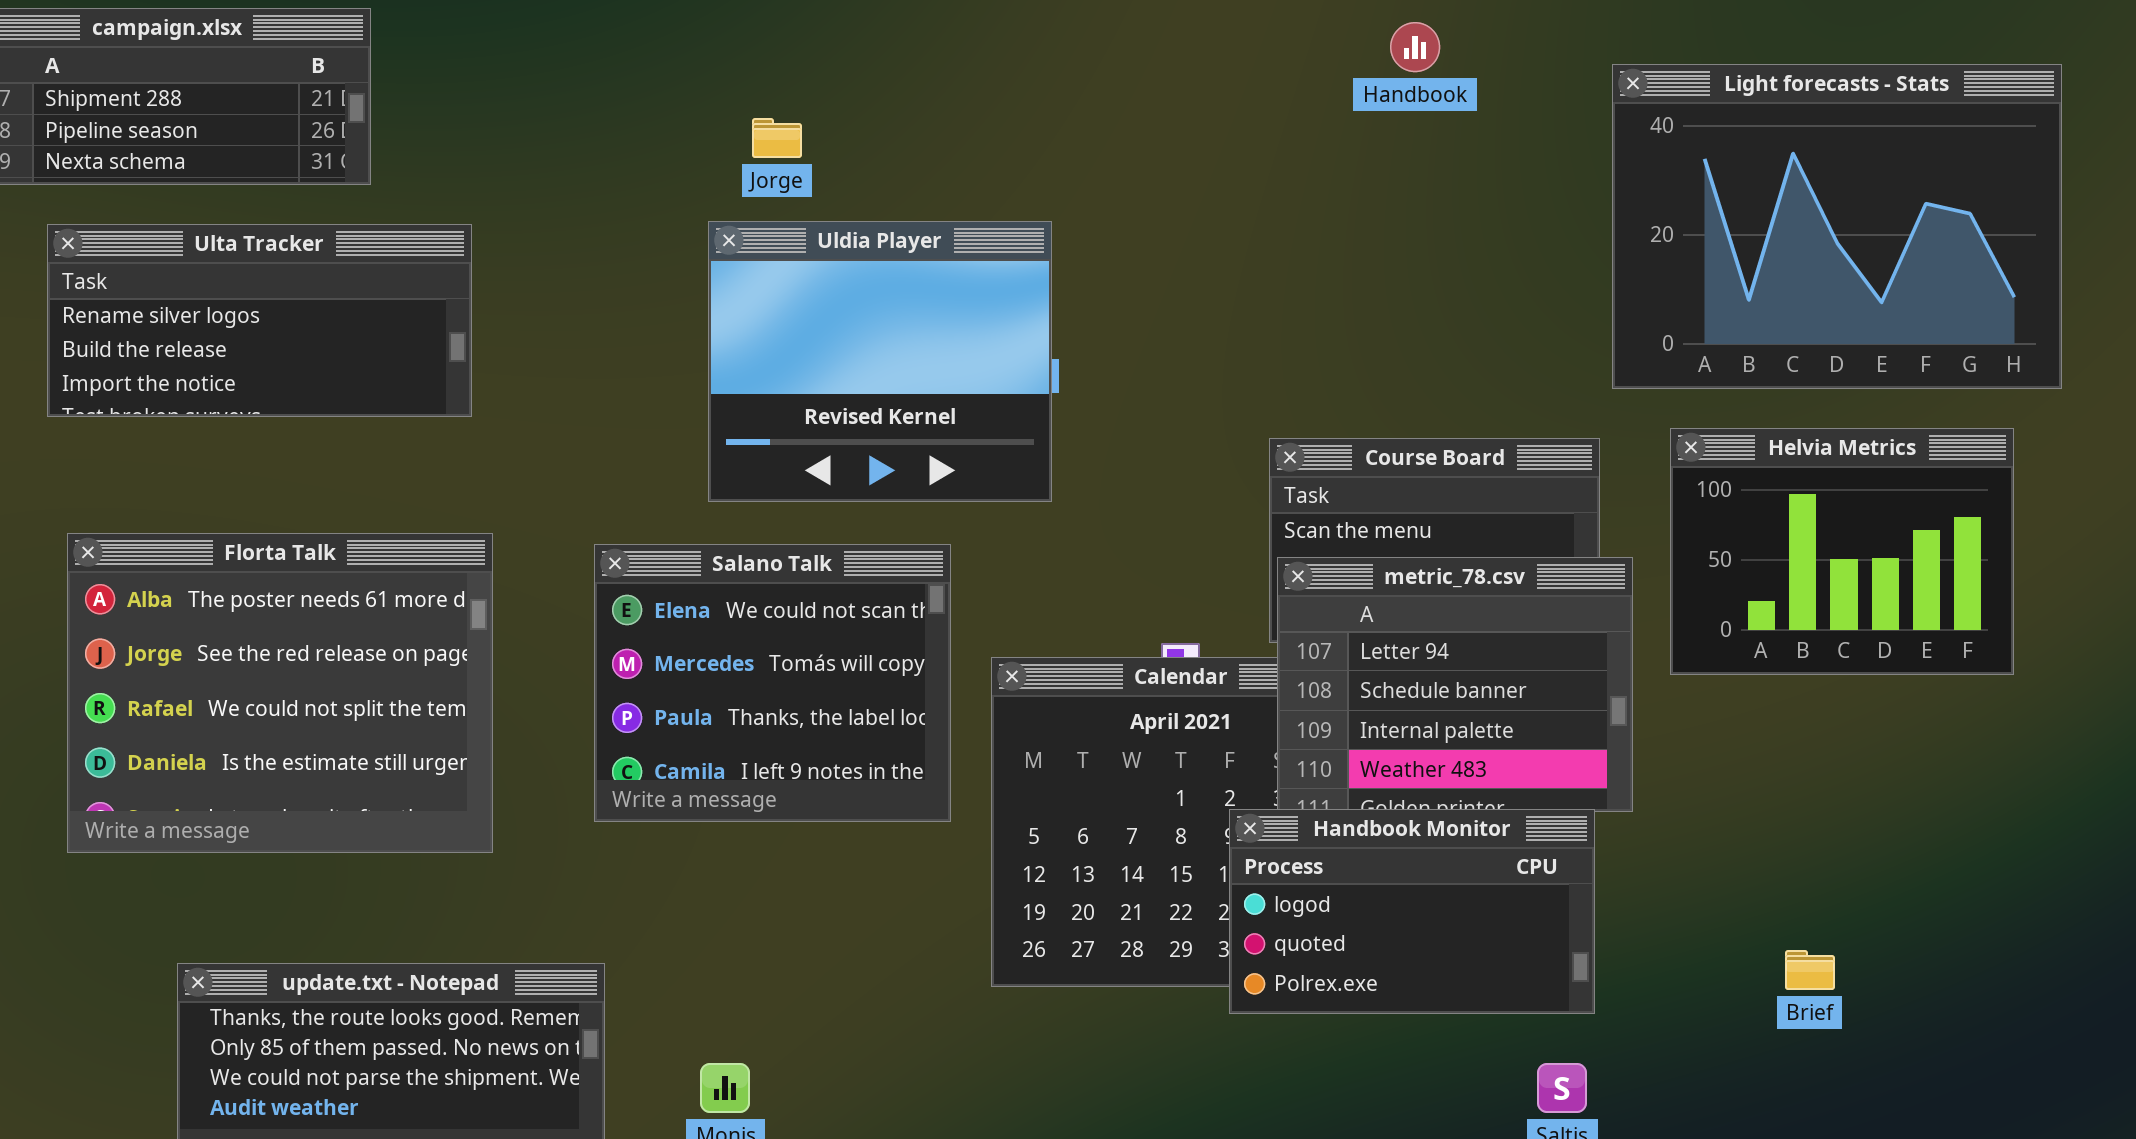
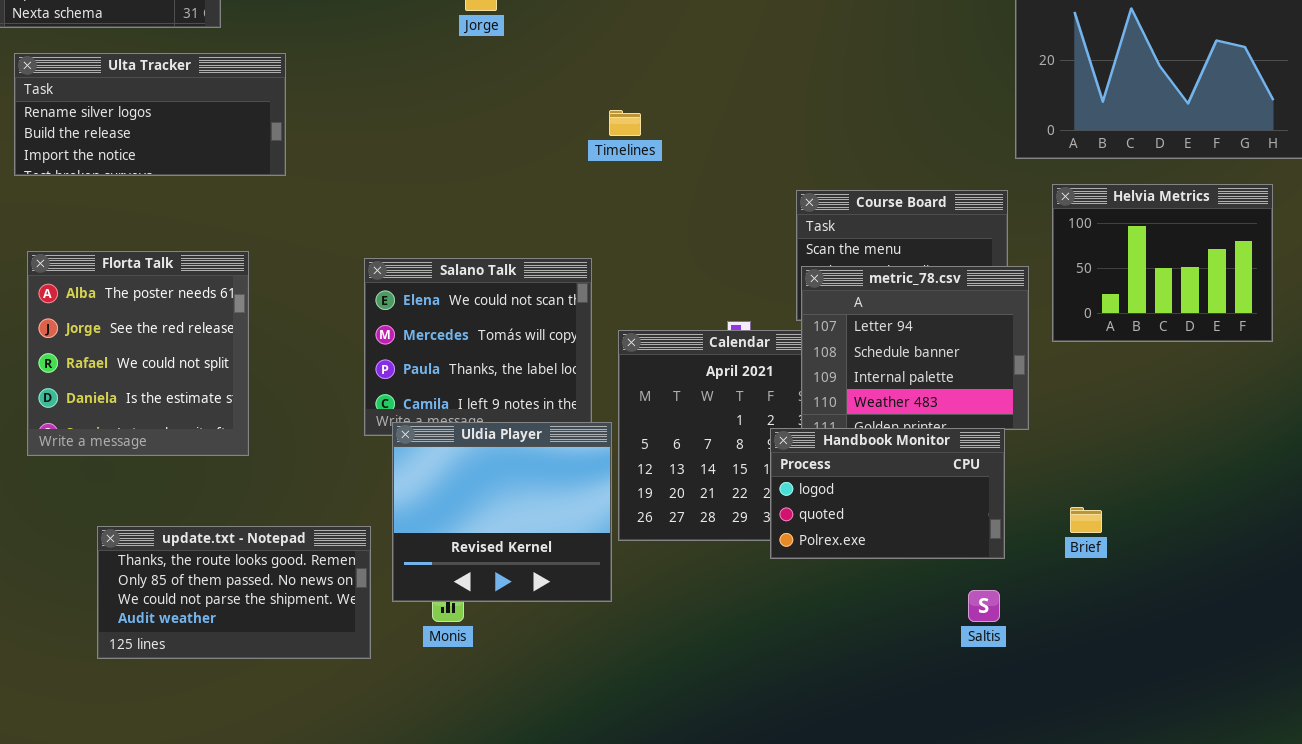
Uldia Player: [708,221,1052,502] -> [392,422,612,602], moved
Florta Talk: [67,533,493,853] -> [27,251,249,456], resized
Brief: [1785,950,1835,990] -> [1070,507,1102,533], moved

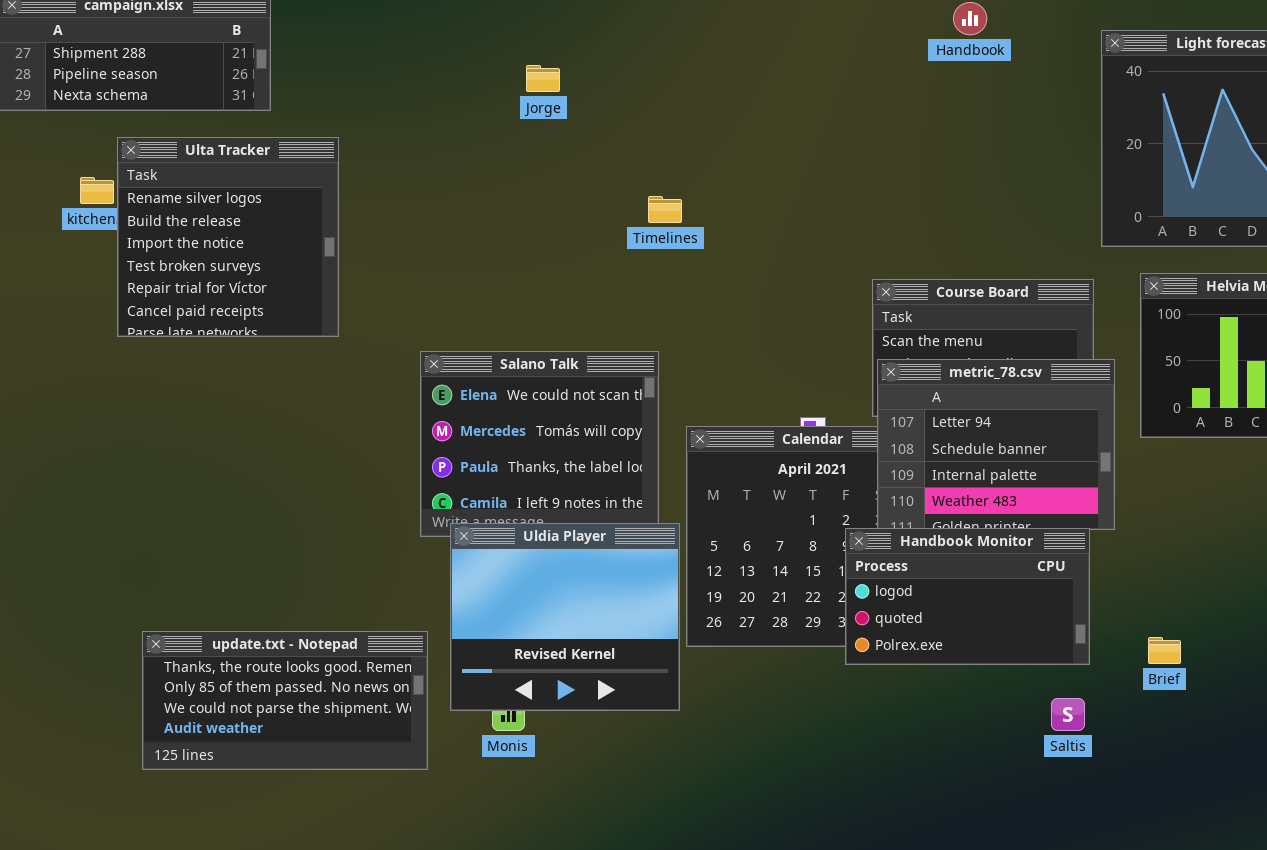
Ulta Tracker: [14,53,286,176] -> [117,137,339,337], resized
Timelines: [609,110,641,136] -> [648,196,682,223], moved
Florta Talk: [27,251,249,456] -> none, closed
Brief: [1070,507,1102,533] -> [1148,637,1181,664], moved

